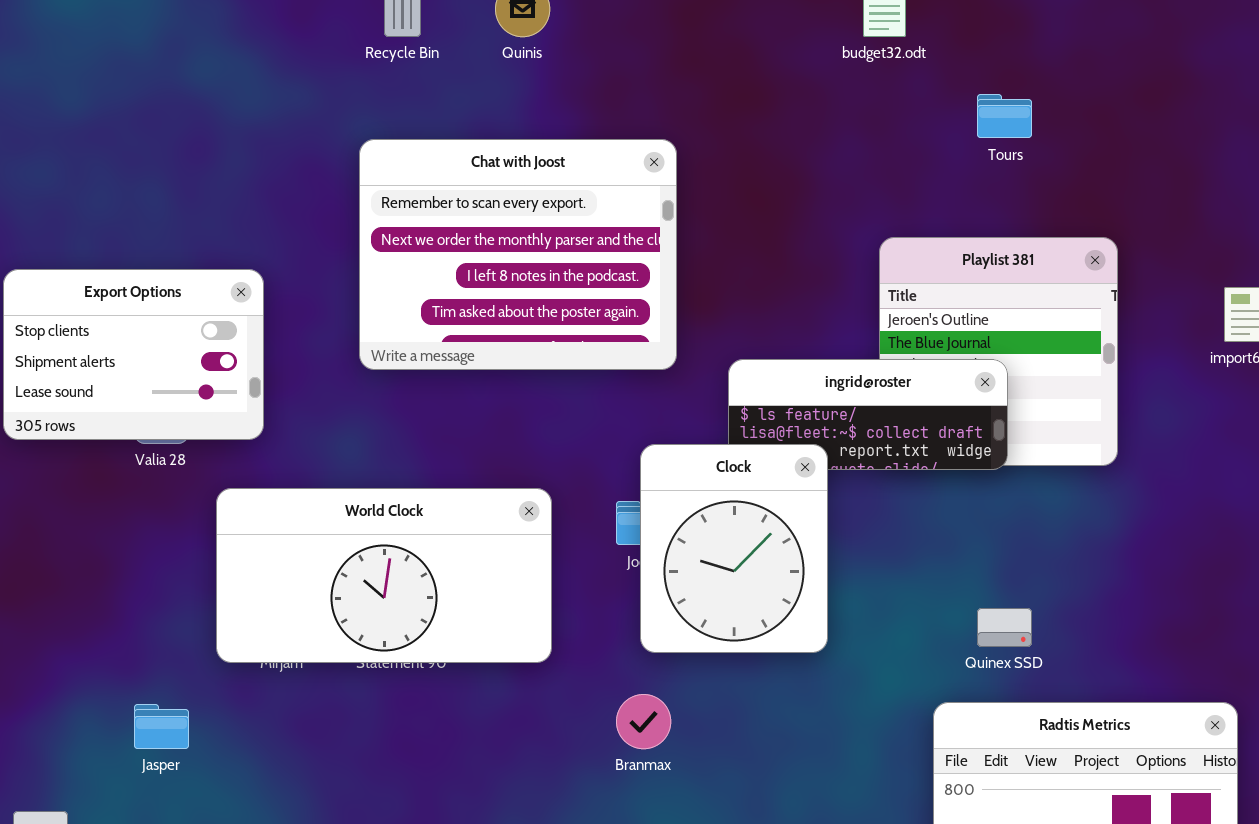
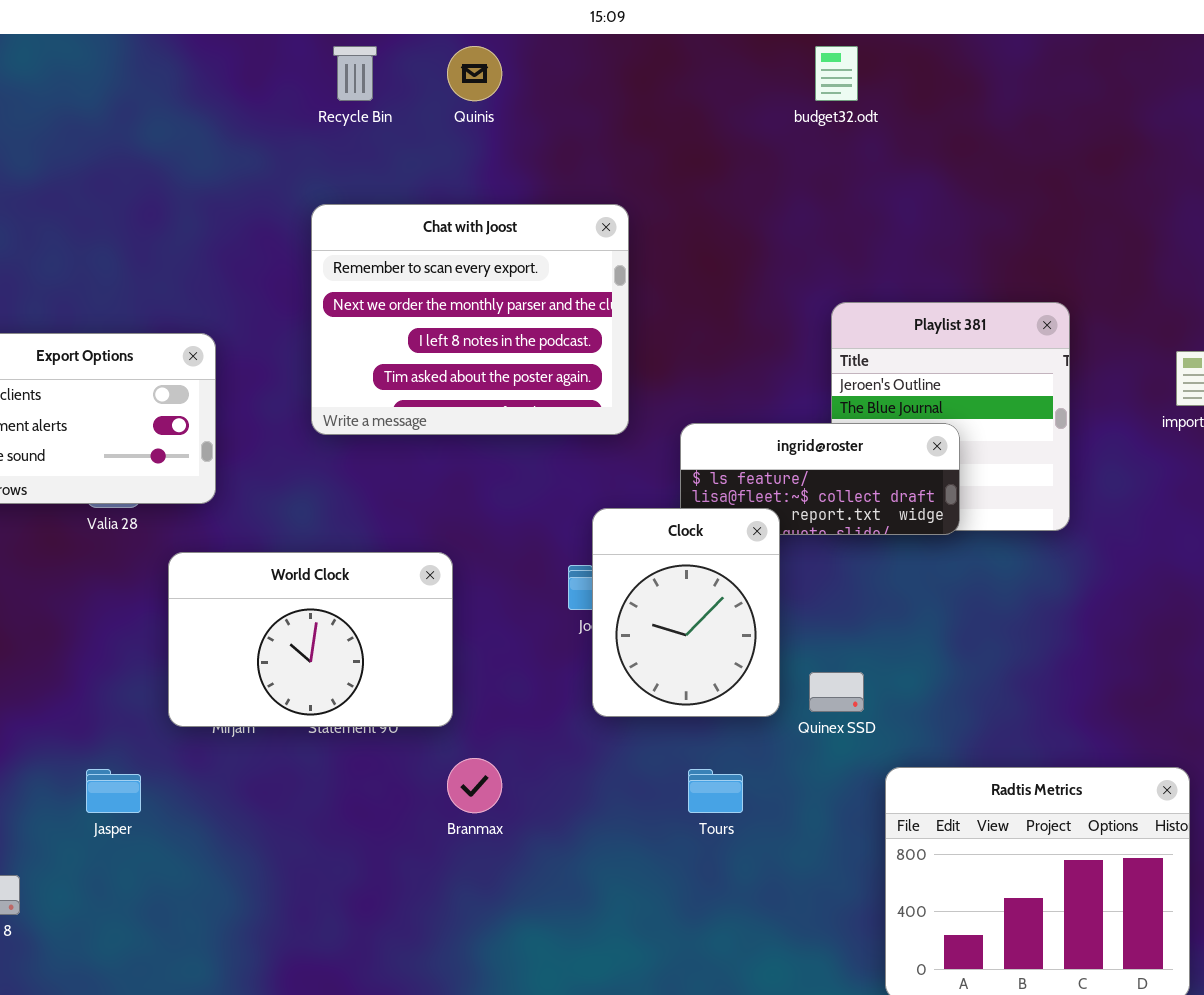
Tours: [977,94,1032,138] -> [688,769,743,813], moved
World Clock: [216,488,552,663] -> [168,552,453,727], resized
Quinex SSD: [977,608,1032,647] -> [809,672,864,712], moved
Branmax: [616,694,671,749] -> [447,758,502,813], moved

